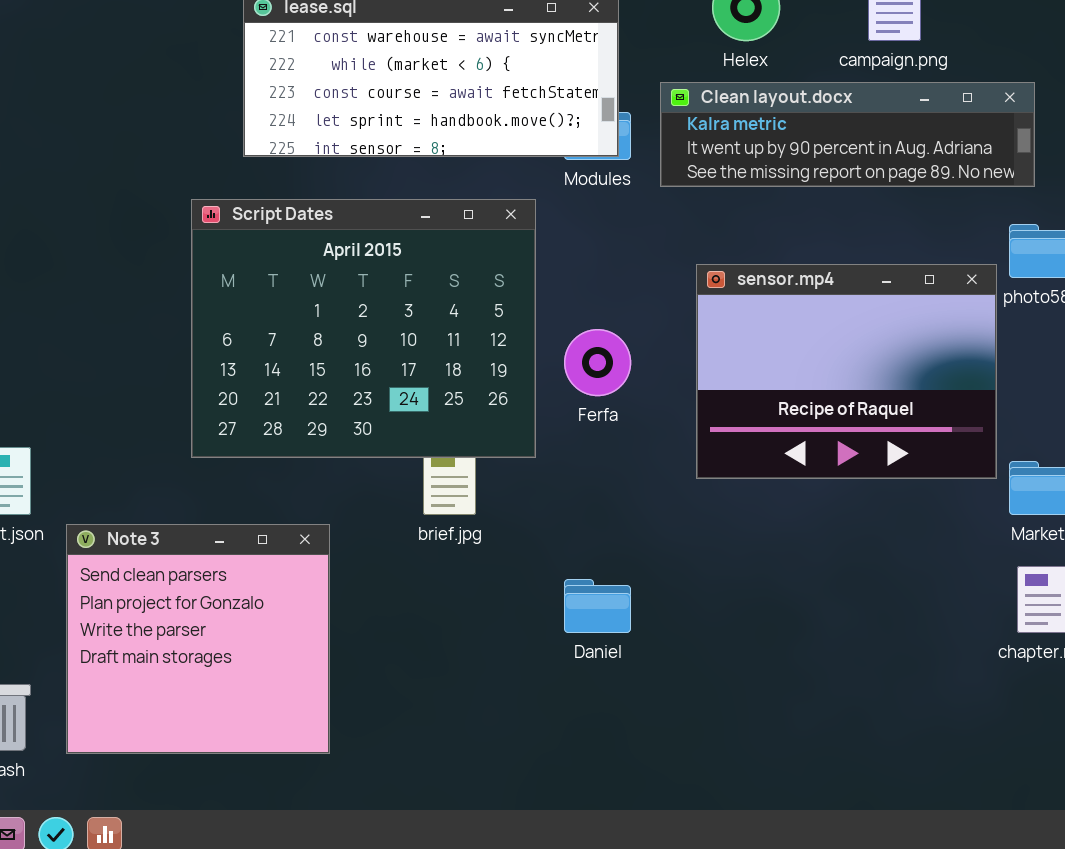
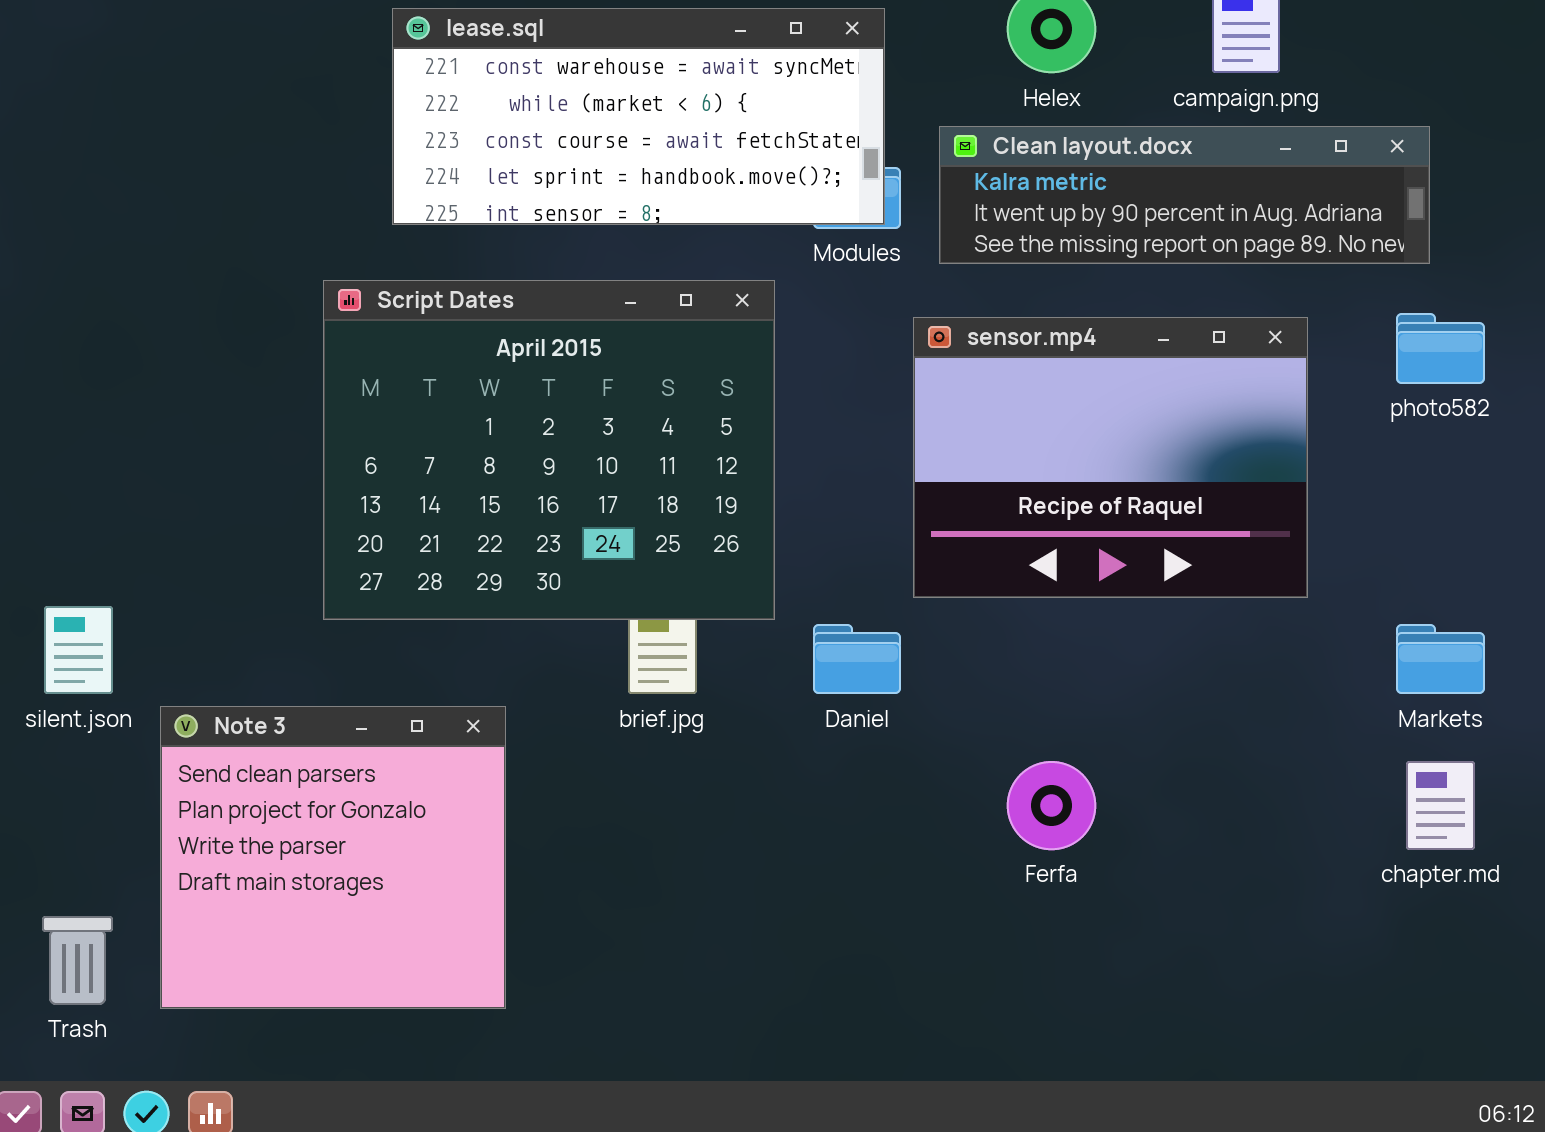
sensor.mp4: [696,264,997,479] -> [913,317,1308,598], moved
Ferfa: [564,329,631,396] -> [1007,761,1096,850], moved
Daniel: [564,579,631,633] -> [813,624,901,694], moved

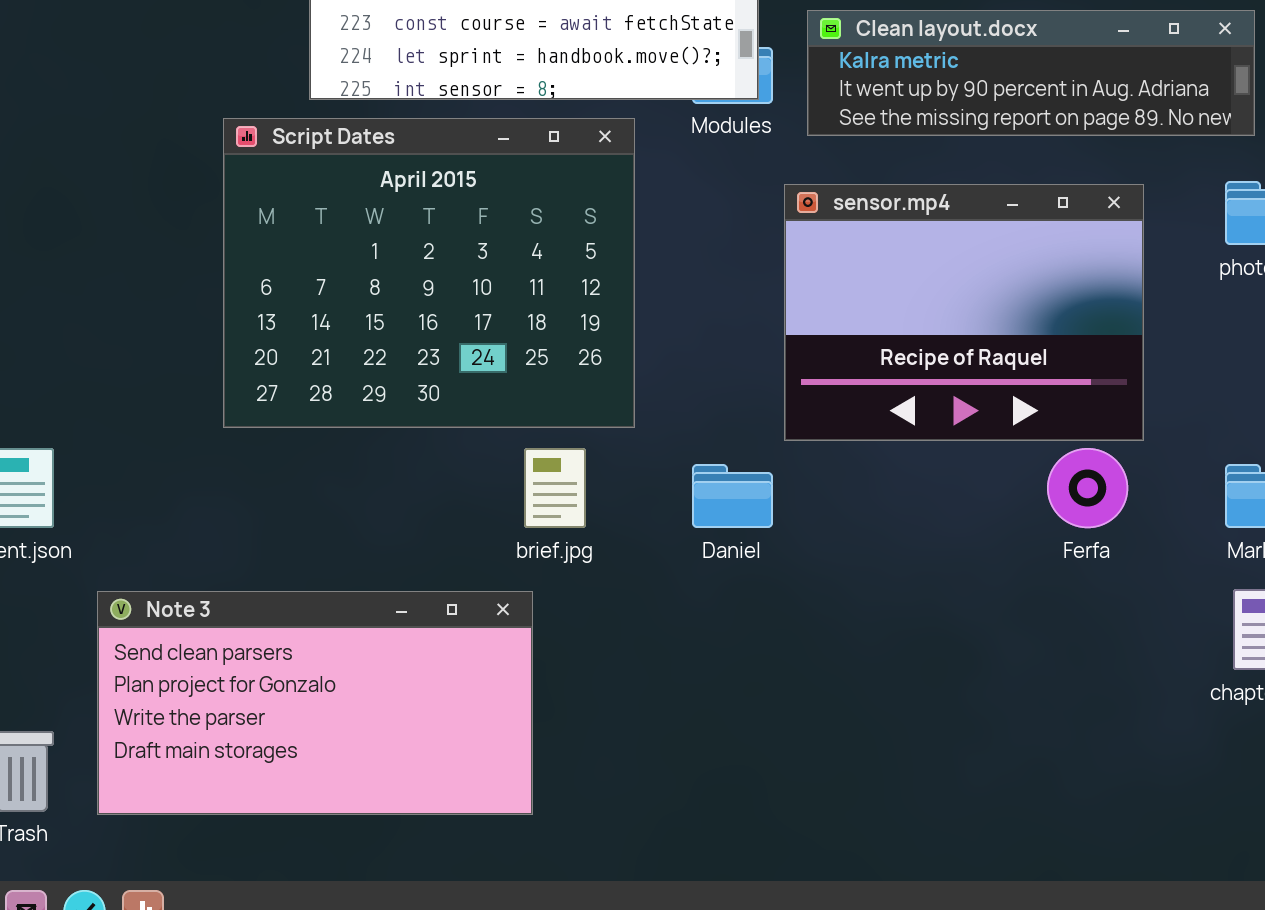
Script Dates: [323,280,775,620] -> [223,118,635,428], moved
Note 3: [160,706,506,1009] -> [97,591,533,815], resized
Ferfa: [1007,761,1096,850] -> [1047,448,1128,528], moved

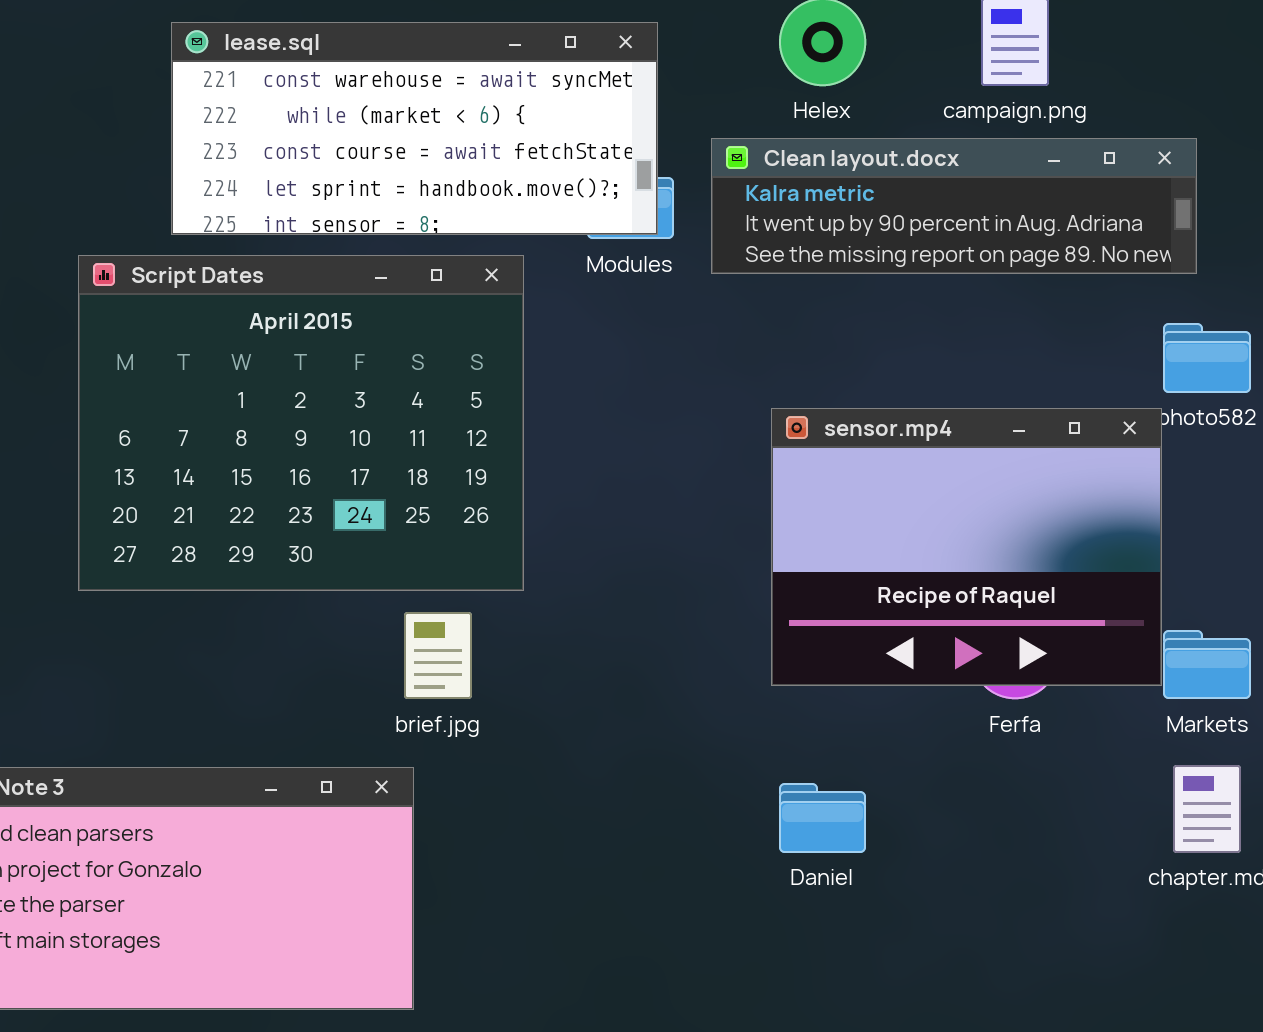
sensor.mp4: [784,184,1144,441] -> [771,408,1162,686], moved
Daniel: [692,464,773,528] -> [779,783,866,853], moved

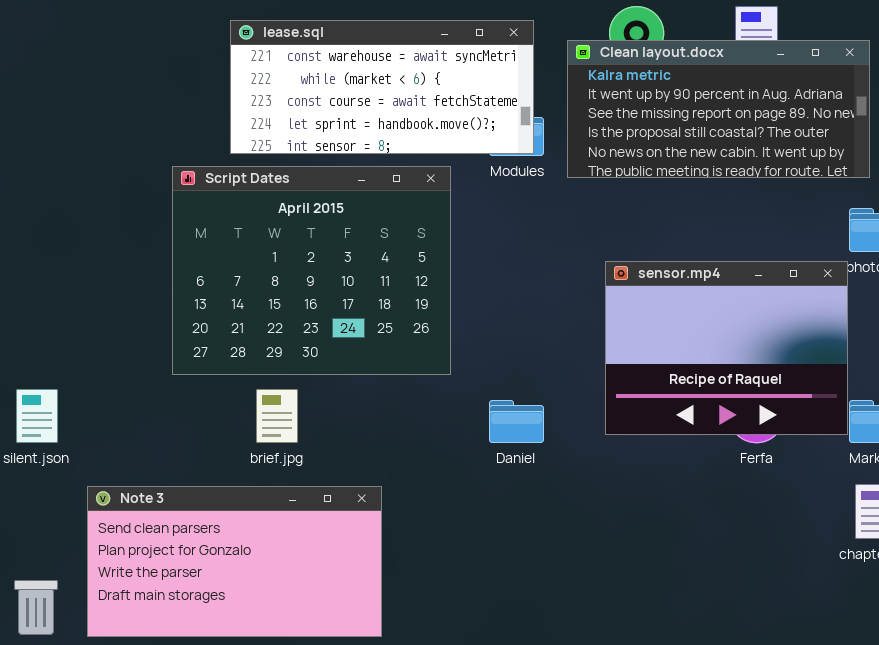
Clean layout.docx: [711,138,1197,274] -> [567,40,870,178], resized
brief.jpg: [404,612,472,699] -> [256,389,298,443], moved
Daniel: [779,783,866,853] -> [489,400,544,443], moved

